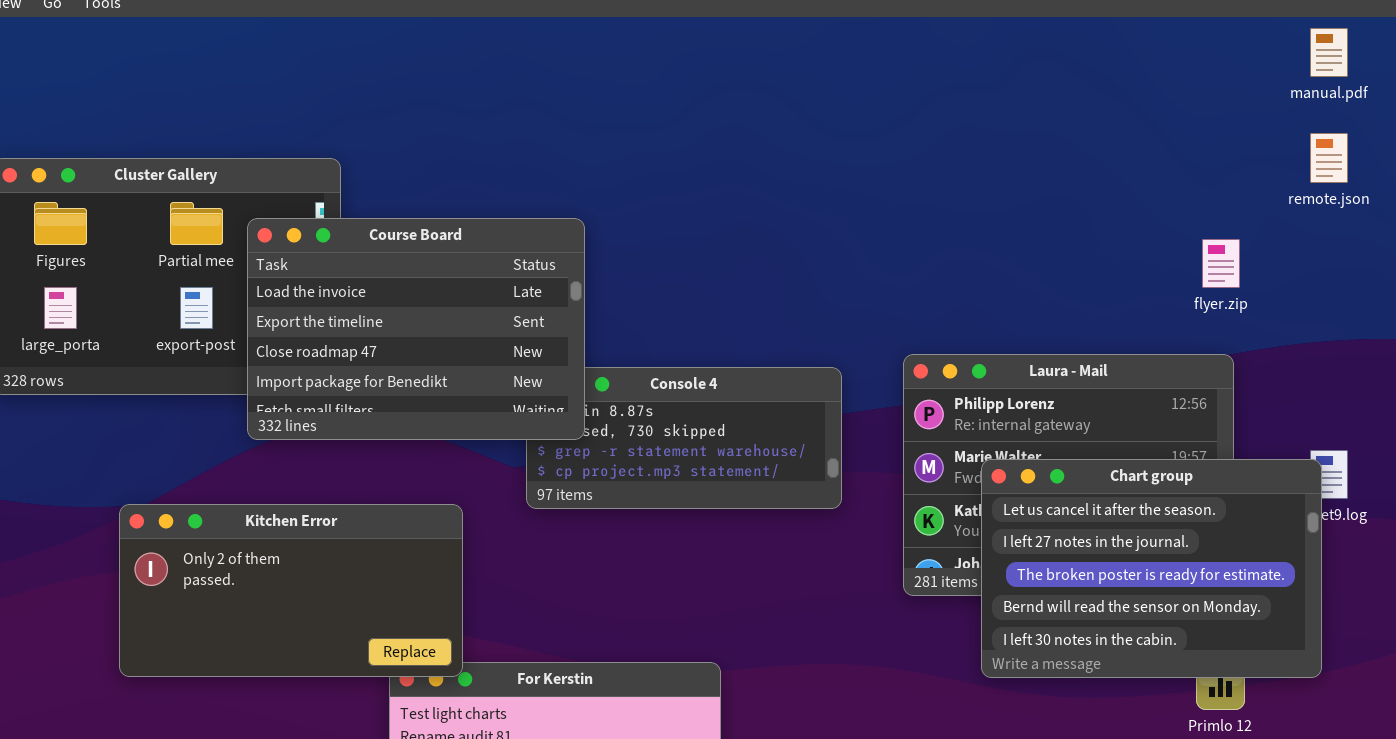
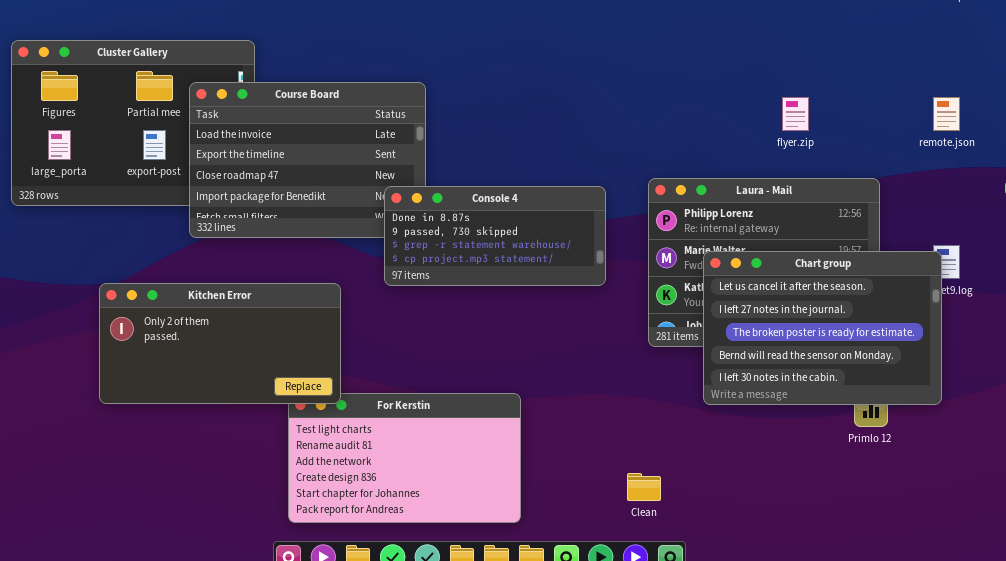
remote.json: [1310,133,1348,183] -> [933,97,960,131], moved
flyer.zip: [1202,239,1240,288] -> [782,97,809,131], moved
Console 4: [526,367,842,509] -> [384,186,606,286], raised

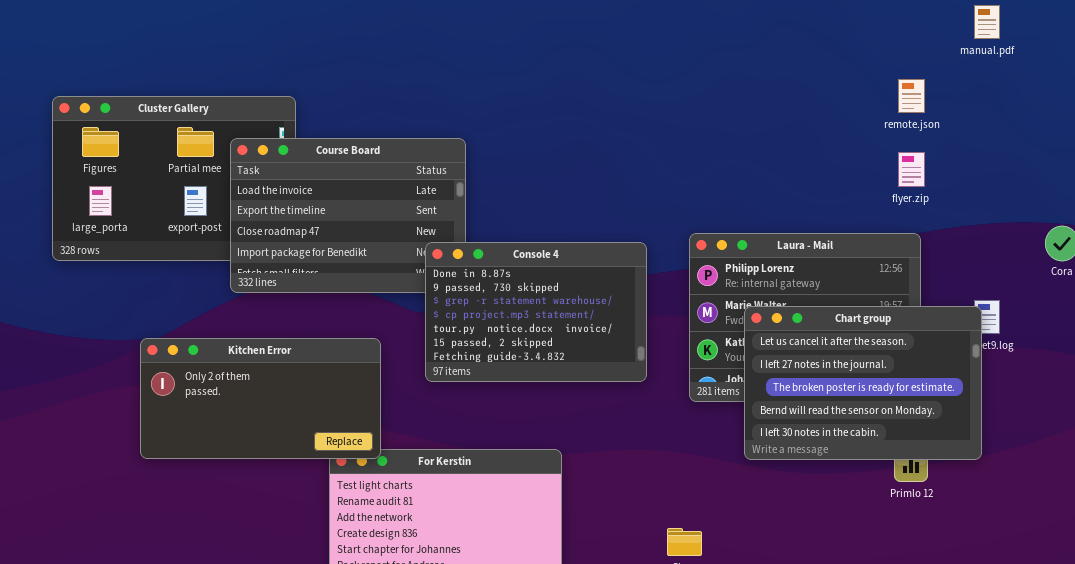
flyer.zip: [782,97,809,131] -> [898,152,925,187], moved
remote.json: [933,97,960,131] -> [898,79,925,113], moved
Console 4: [384,186,606,286] -> [425,242,647,382], resized

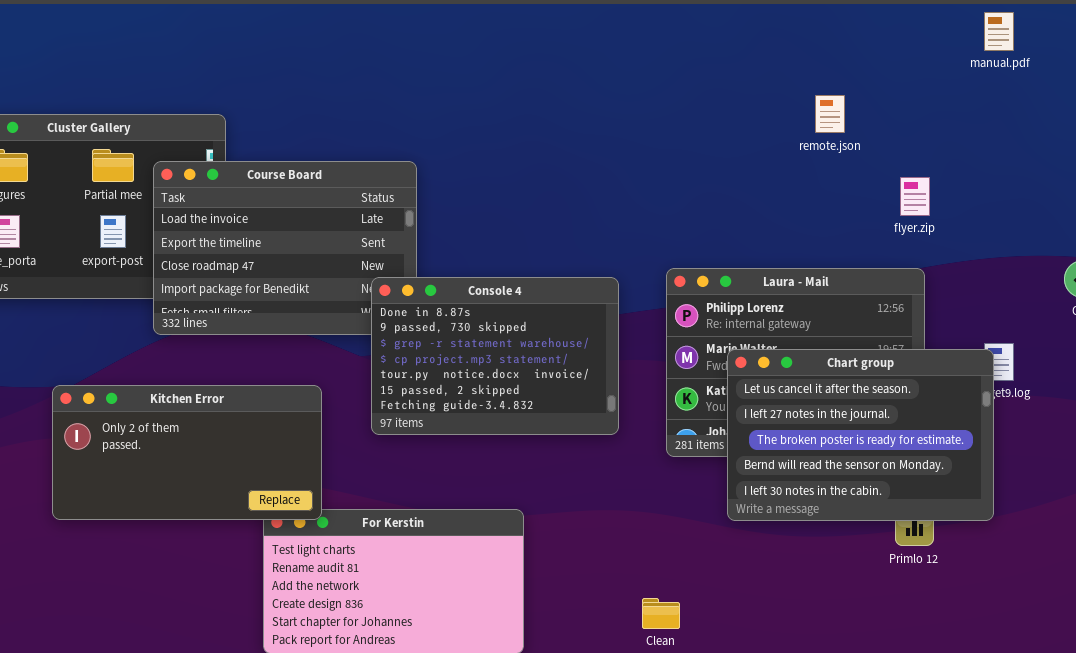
remote.json: [898,79,925,113] -> [815,95,845,133], moved

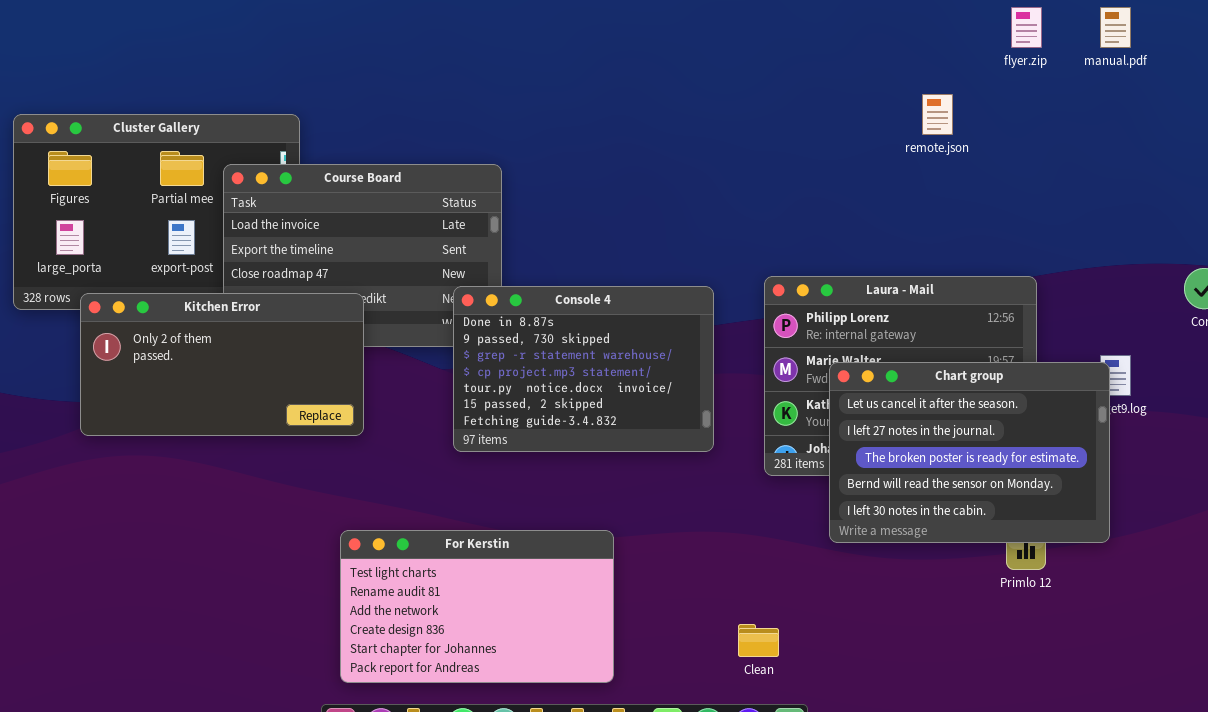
flyer.zip: [900,177,930,216] -> [1011,7,1042,48], moved
Kitchen Error: [52,385,322,520] -> [80,293,364,436], moved

